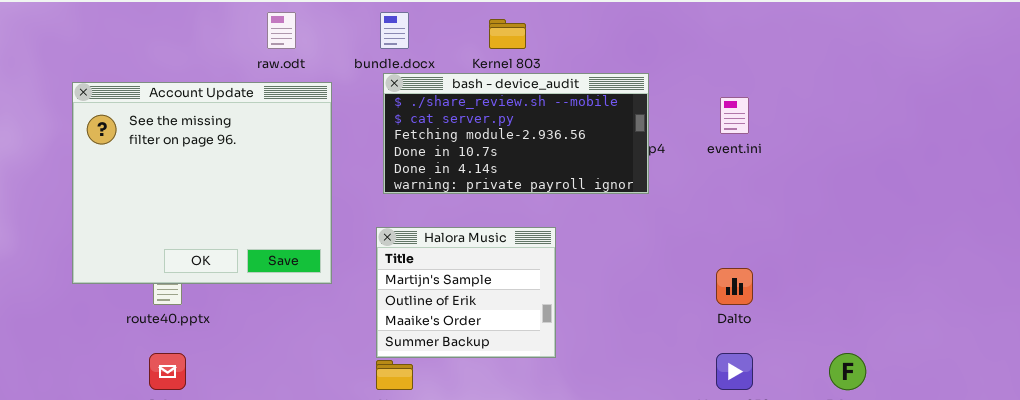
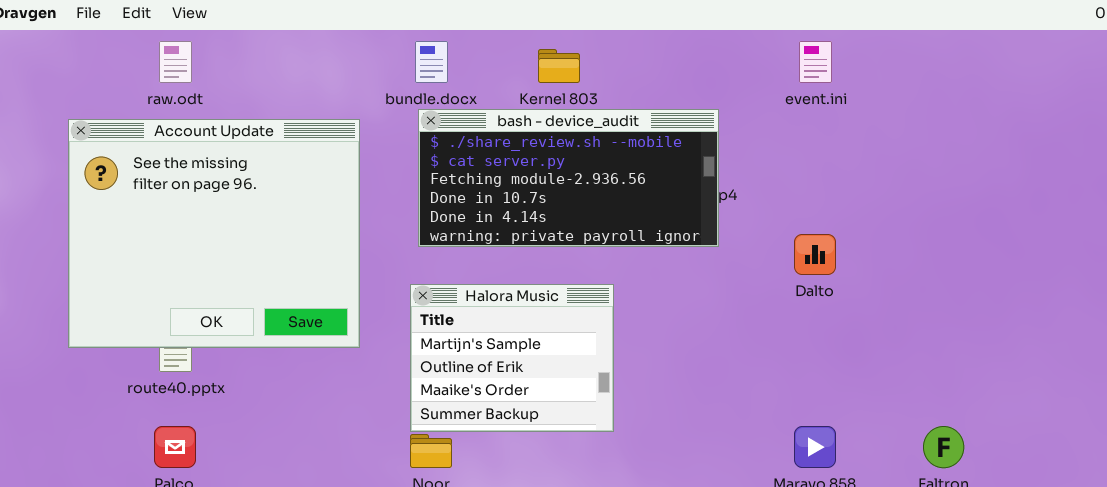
raw.odt: [267,12,296,49] -> [159,41,192,83], moved
event.ini: [720,97,749,134] -> [799,41,832,83], moved
Dalto: [716,268,753,305] -> [794,234,836,275], moved

